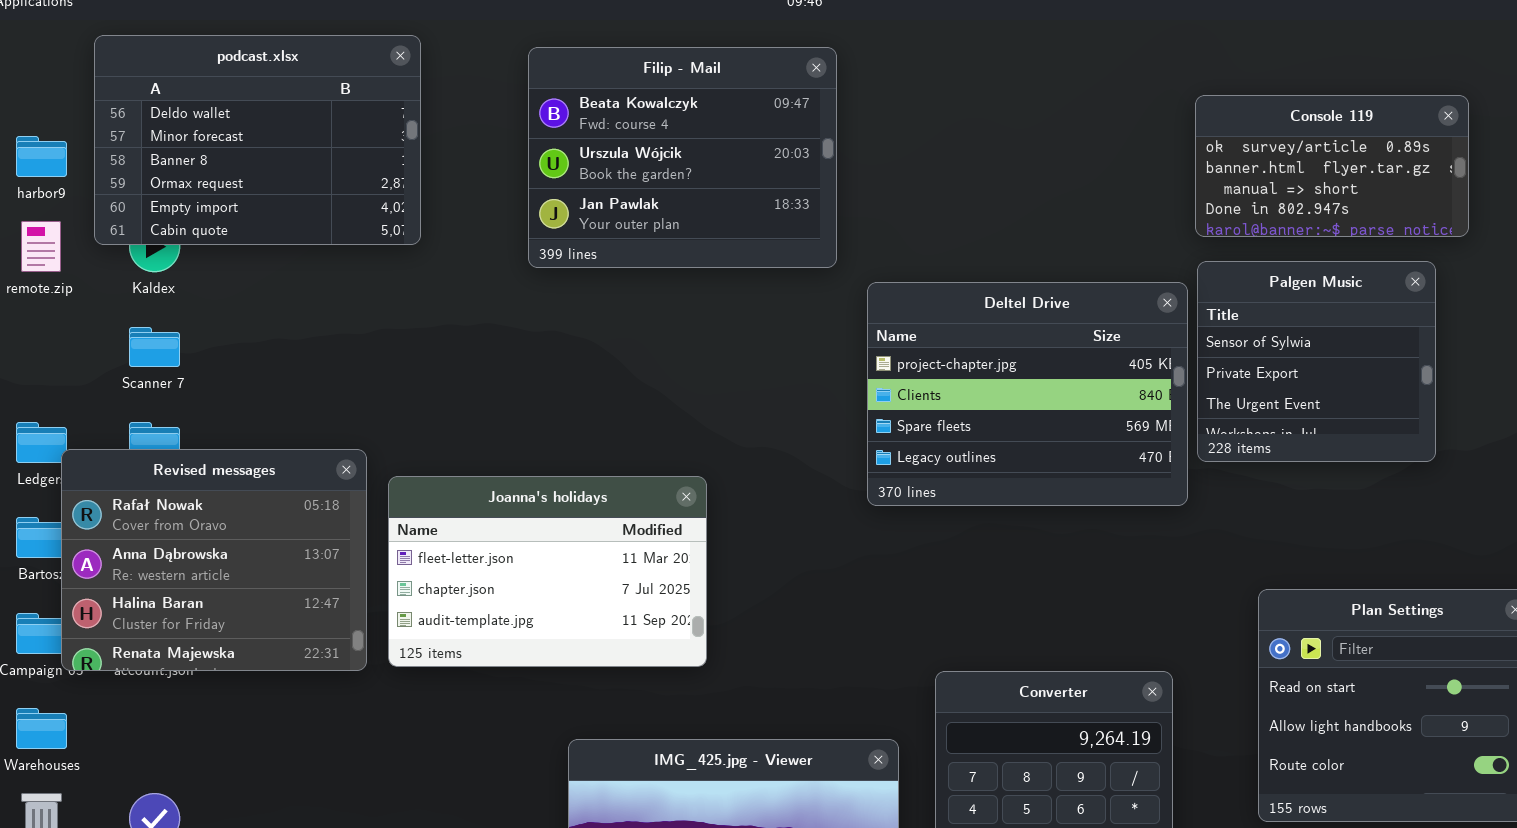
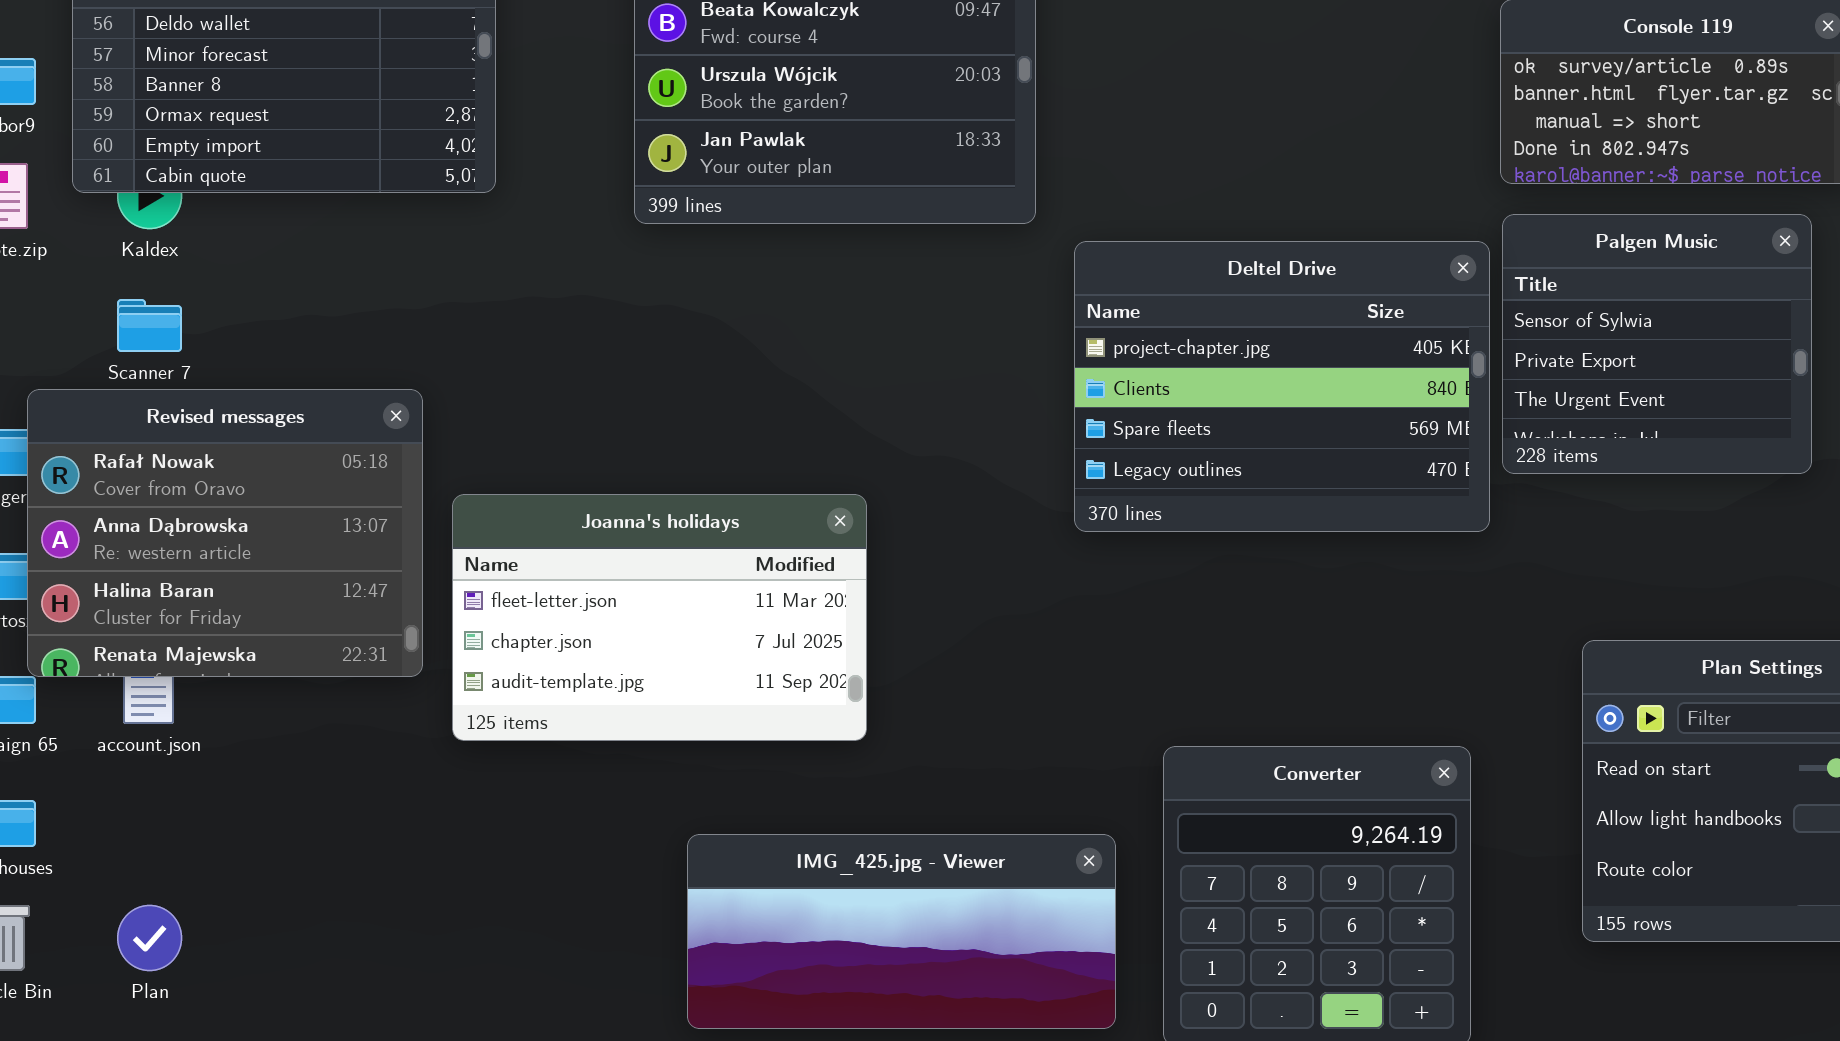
Revised messages: [61,449,367,671] -> [27,389,423,677], moved

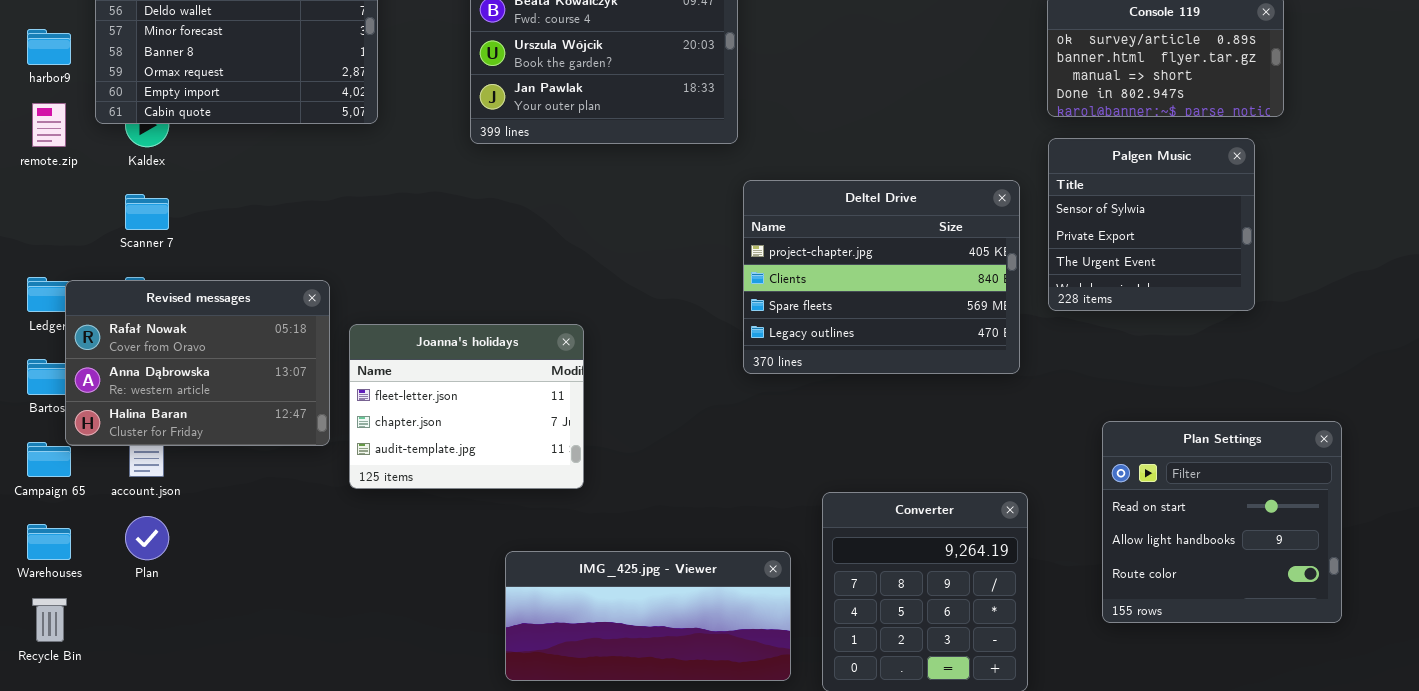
Deltel Drive: [1074,241,1490,532] -> [743,180,1020,374], moved
Revised messages: [27,389,423,677] -> [65,280,330,446], resized
Joanna's holidays: [452,494,867,741] -> [349,324,584,489], resized
Plan: [117,905,182,971] -> [125,516,169,560], moved

